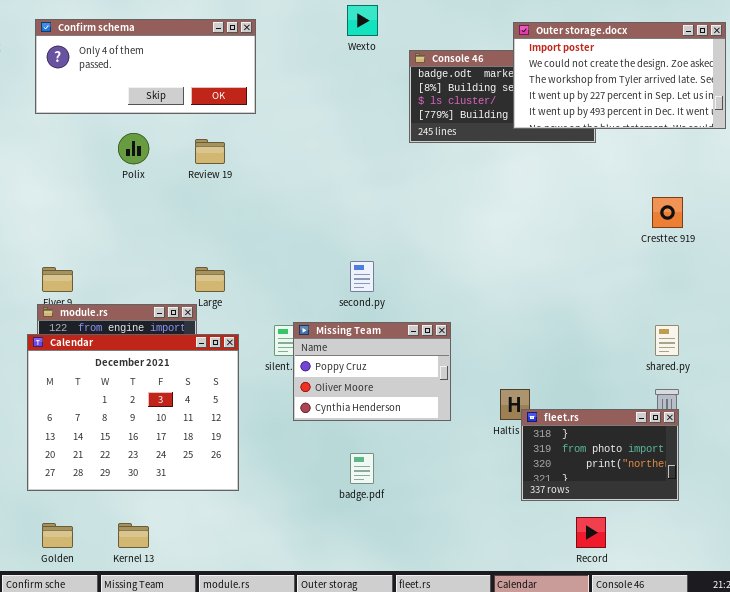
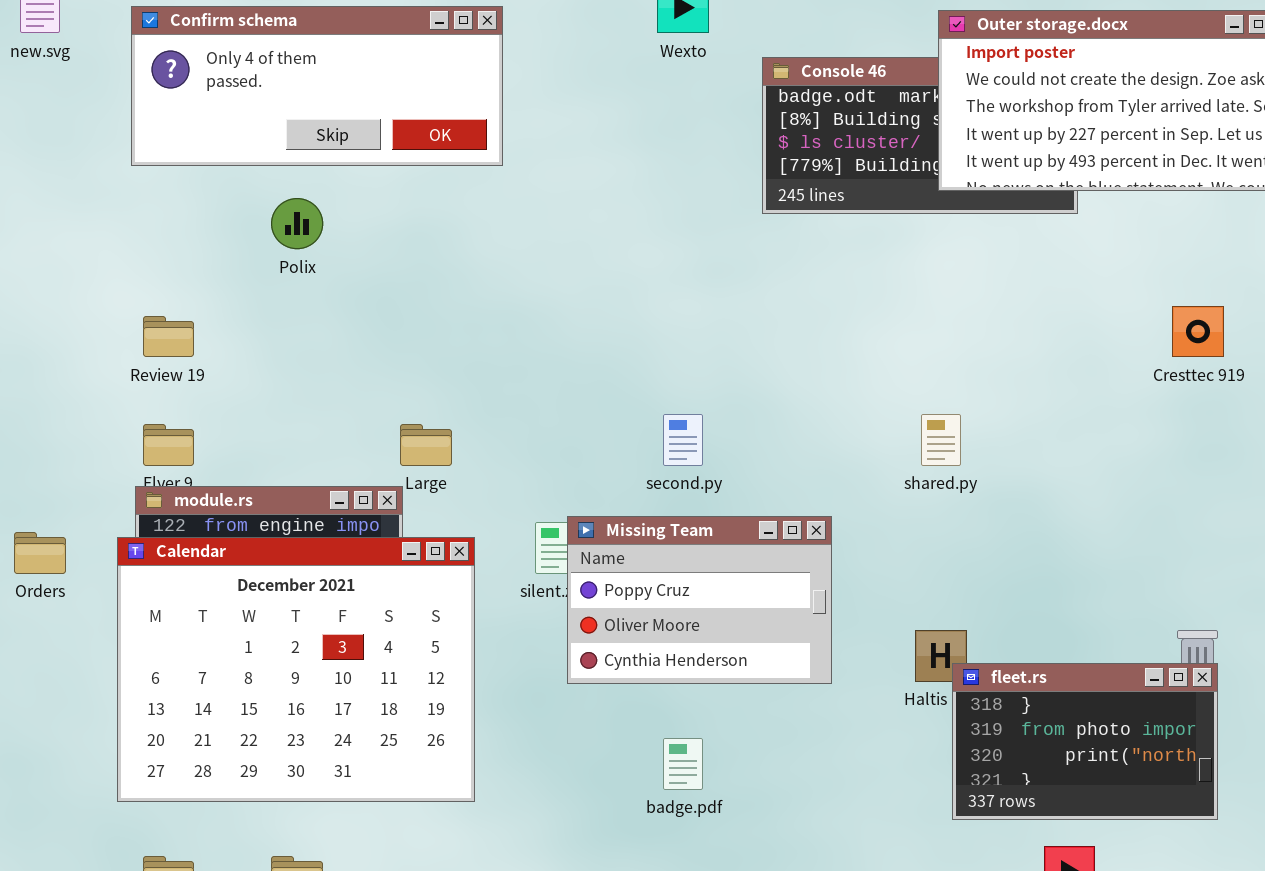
Review 19: [195,139,225,164] -> [143,316,194,357], moved
shared.py: [655,325,679,356] -> [921,414,961,466], moved

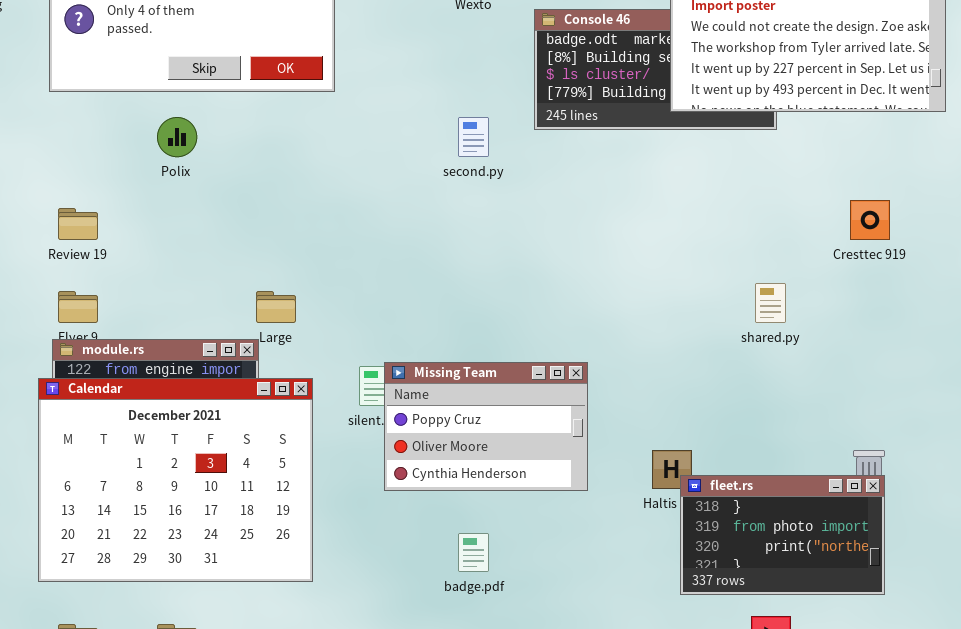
second.py: [663,414,703,466] -> [458,117,489,157], moved
shared.py: [921,414,961,466] -> [755,283,786,323], moved

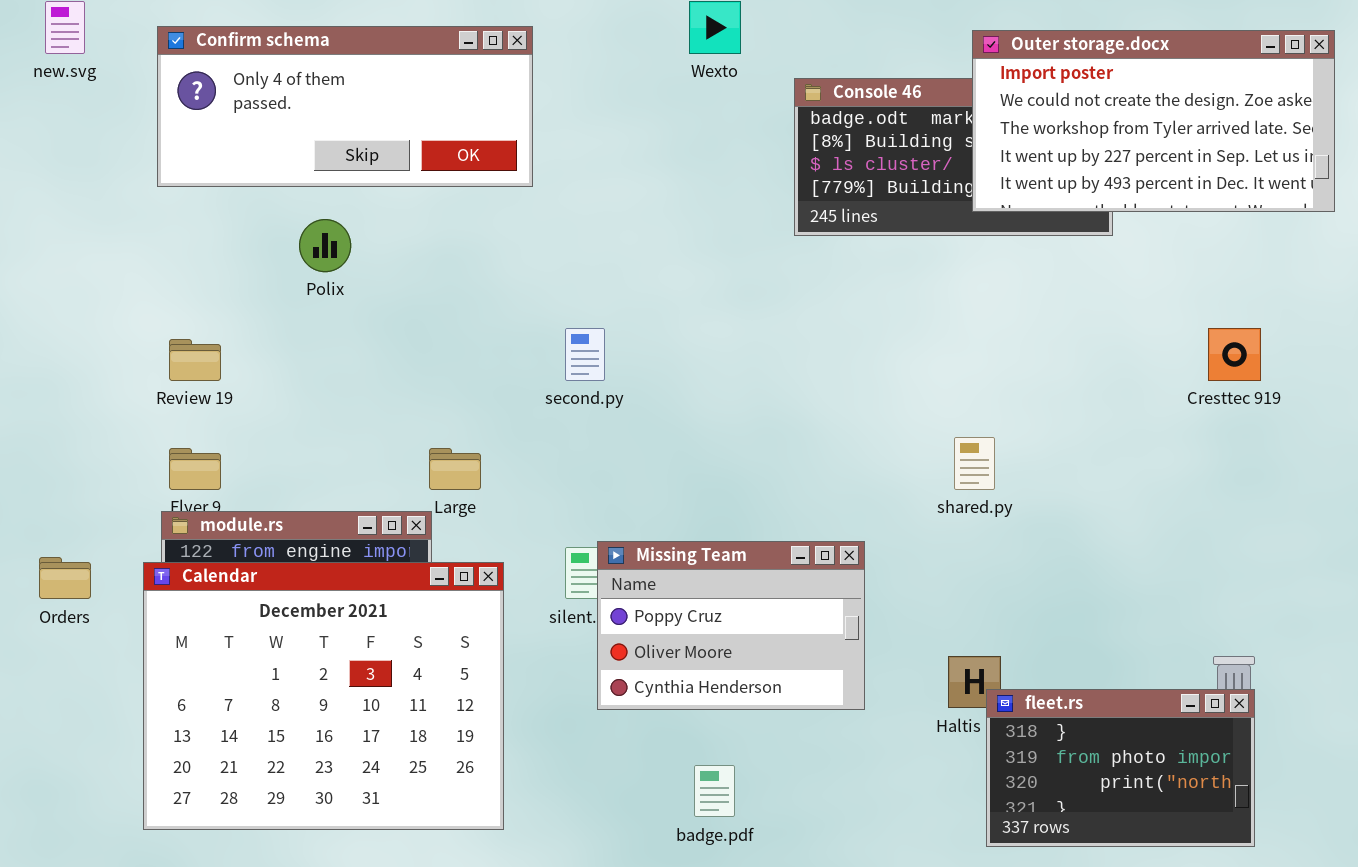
second.py: [458,117,489,157] -> [565,328,605,381], moved
shared.py: [755,283,786,323] -> [954,437,995,490], moved

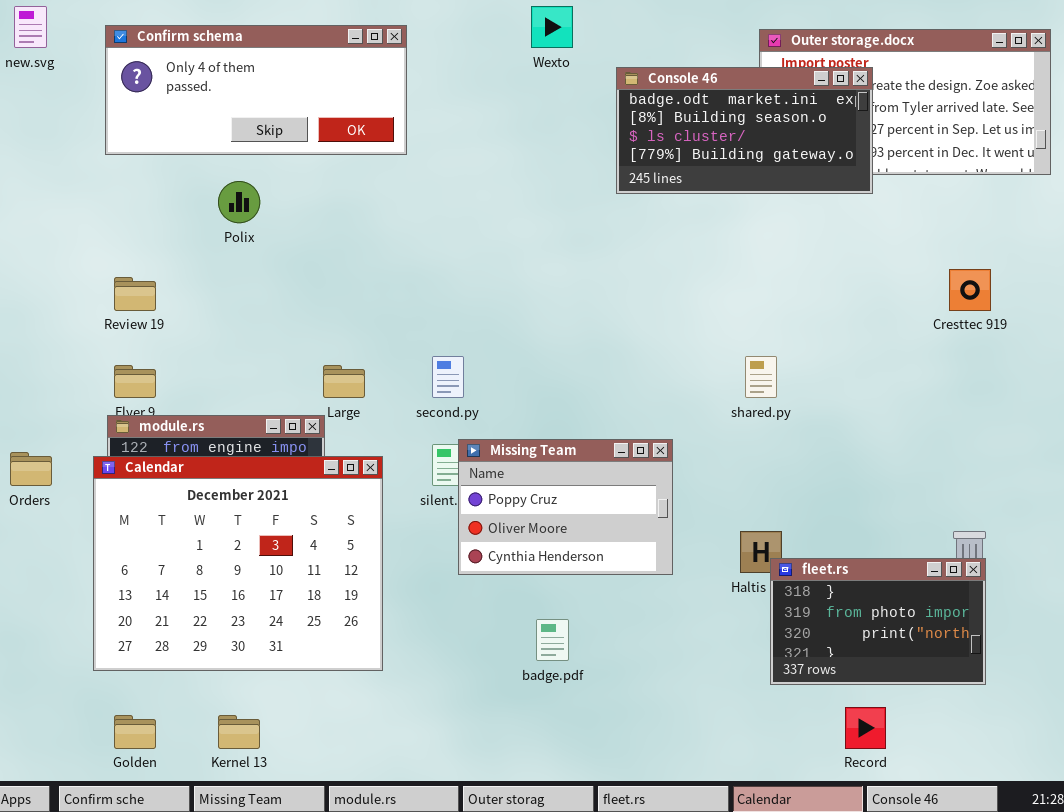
Console 46: [794,78,1113,236] -> [616,67,873,194], raised
second.py: [565,328,605,381] -> [432,356,464,398], moved

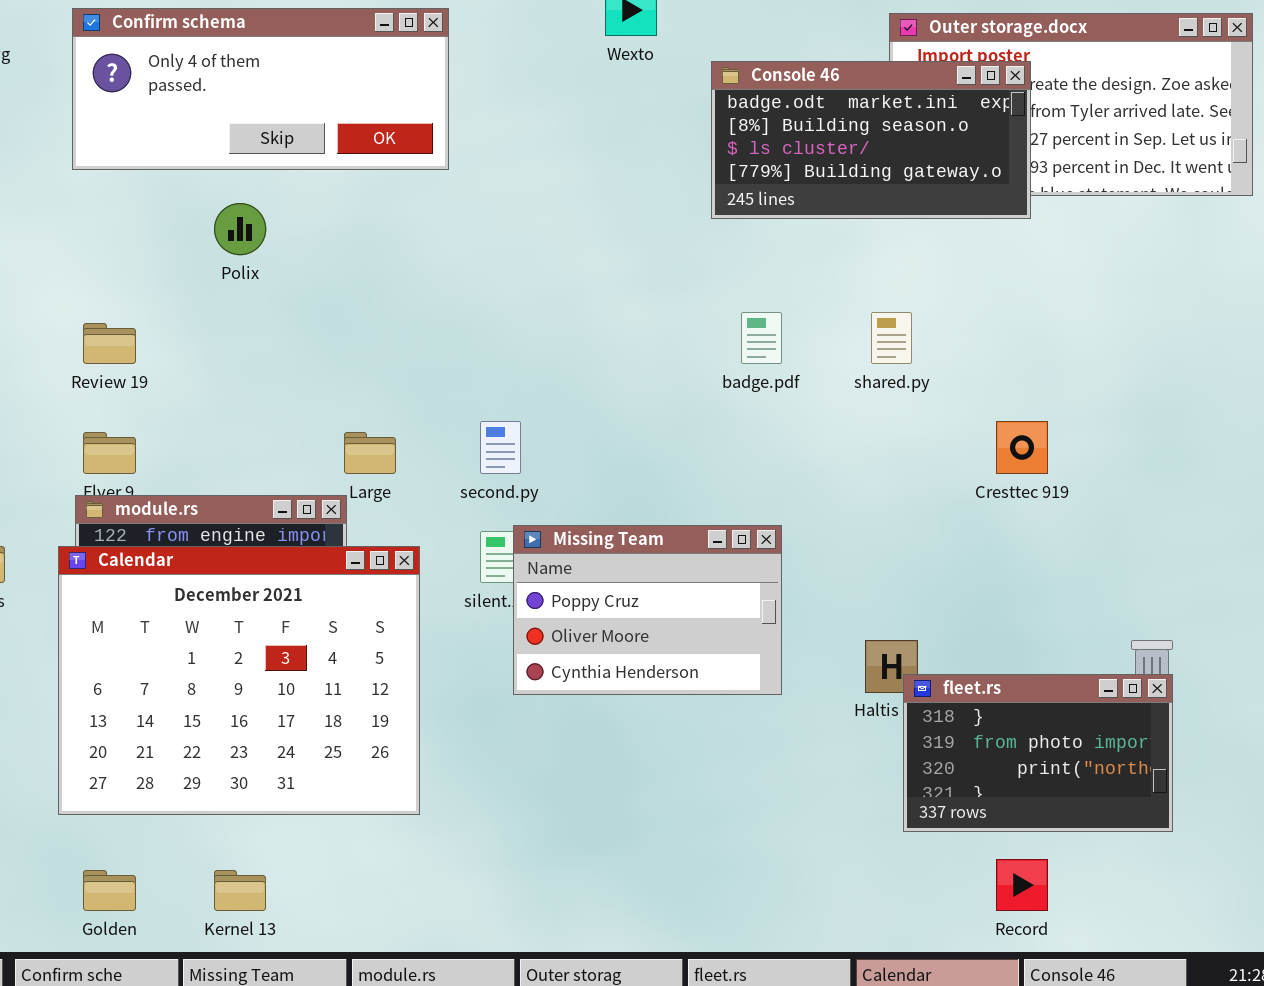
Cresttec 919: [949,269,991,311] -> [996,421,1048,474], moved
shared.py: [745,356,777,398] -> [871,312,912,364], moved
badge.pdf: [536,619,569,661] -> [741,312,782,364], moved

